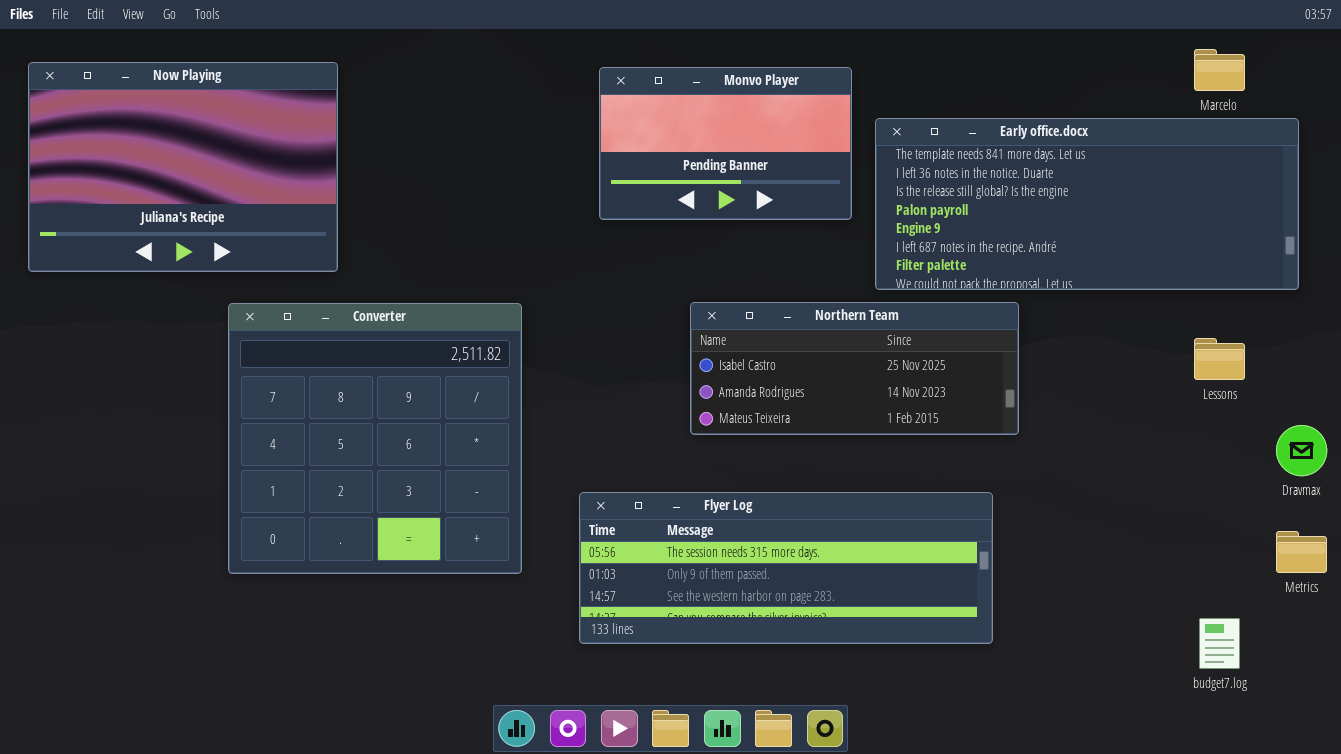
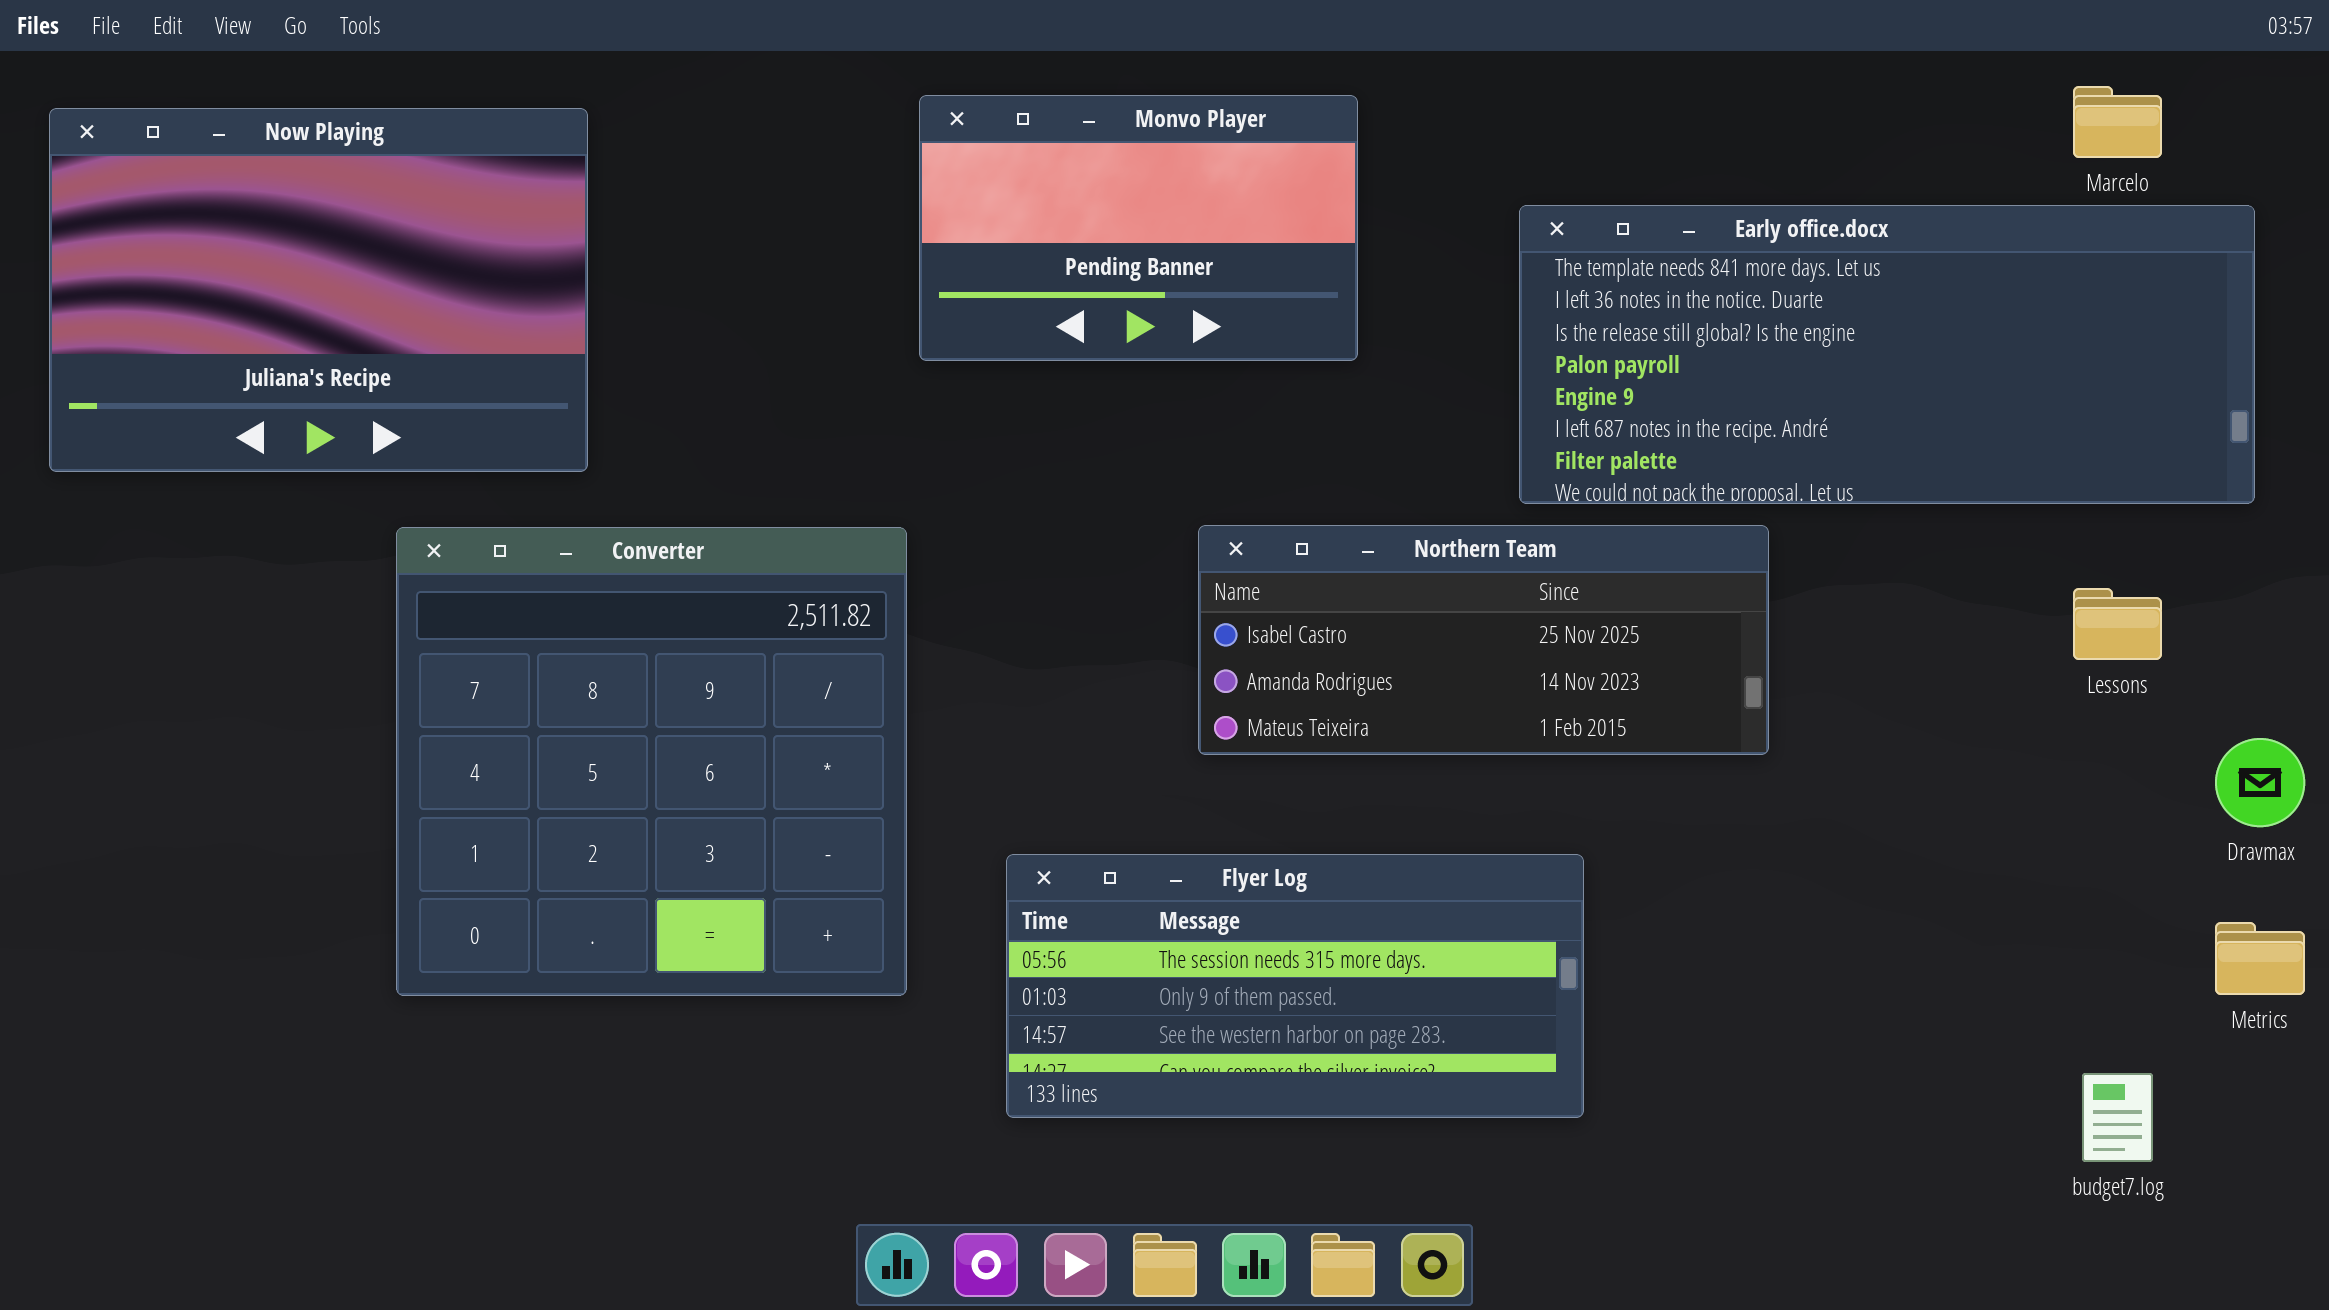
Monvo Player: [599,67,852,220] -> [919,95,1358,361], moved
Flyer Log: [579,492,993,644] -> [1006,854,1584,1118], resized

